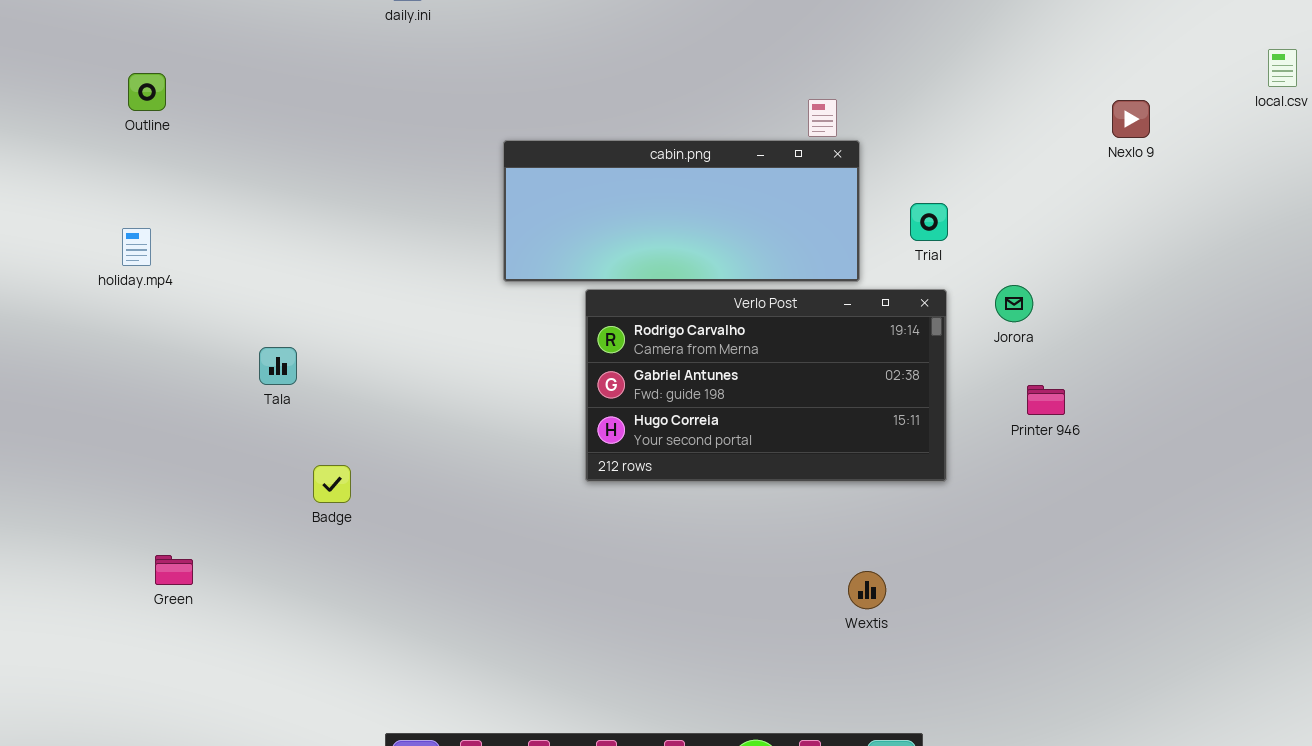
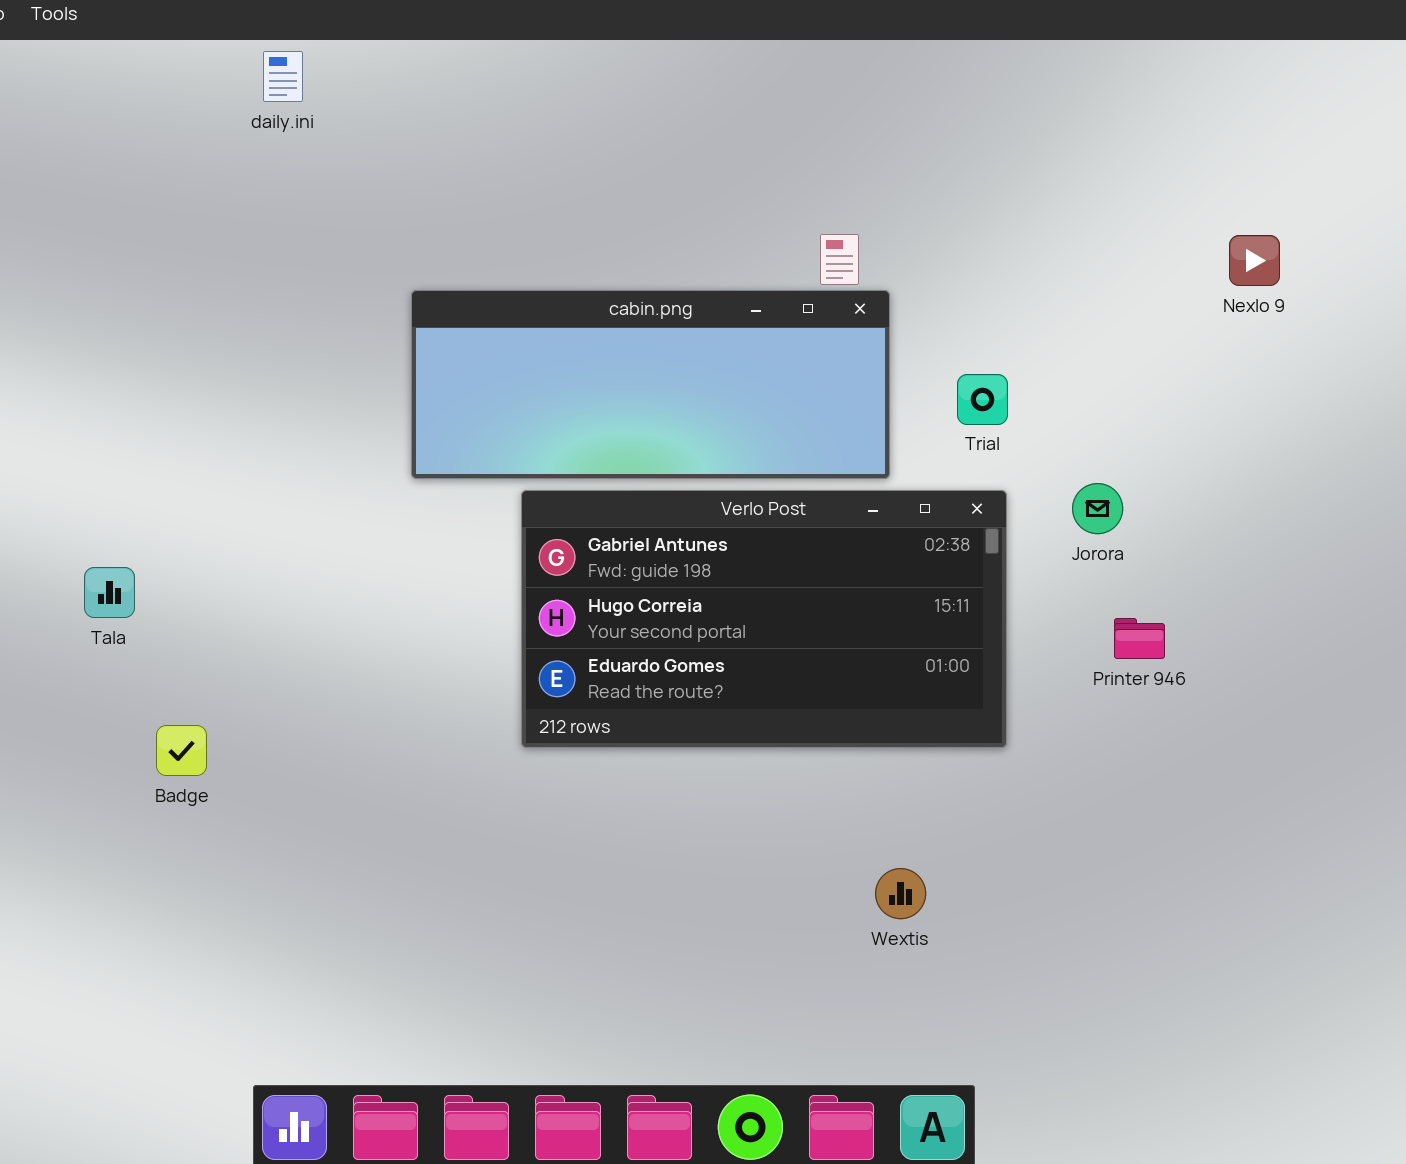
Verlo Post: [585,289,947,482] -> [521,490,1007,748], scrolled down 1 row

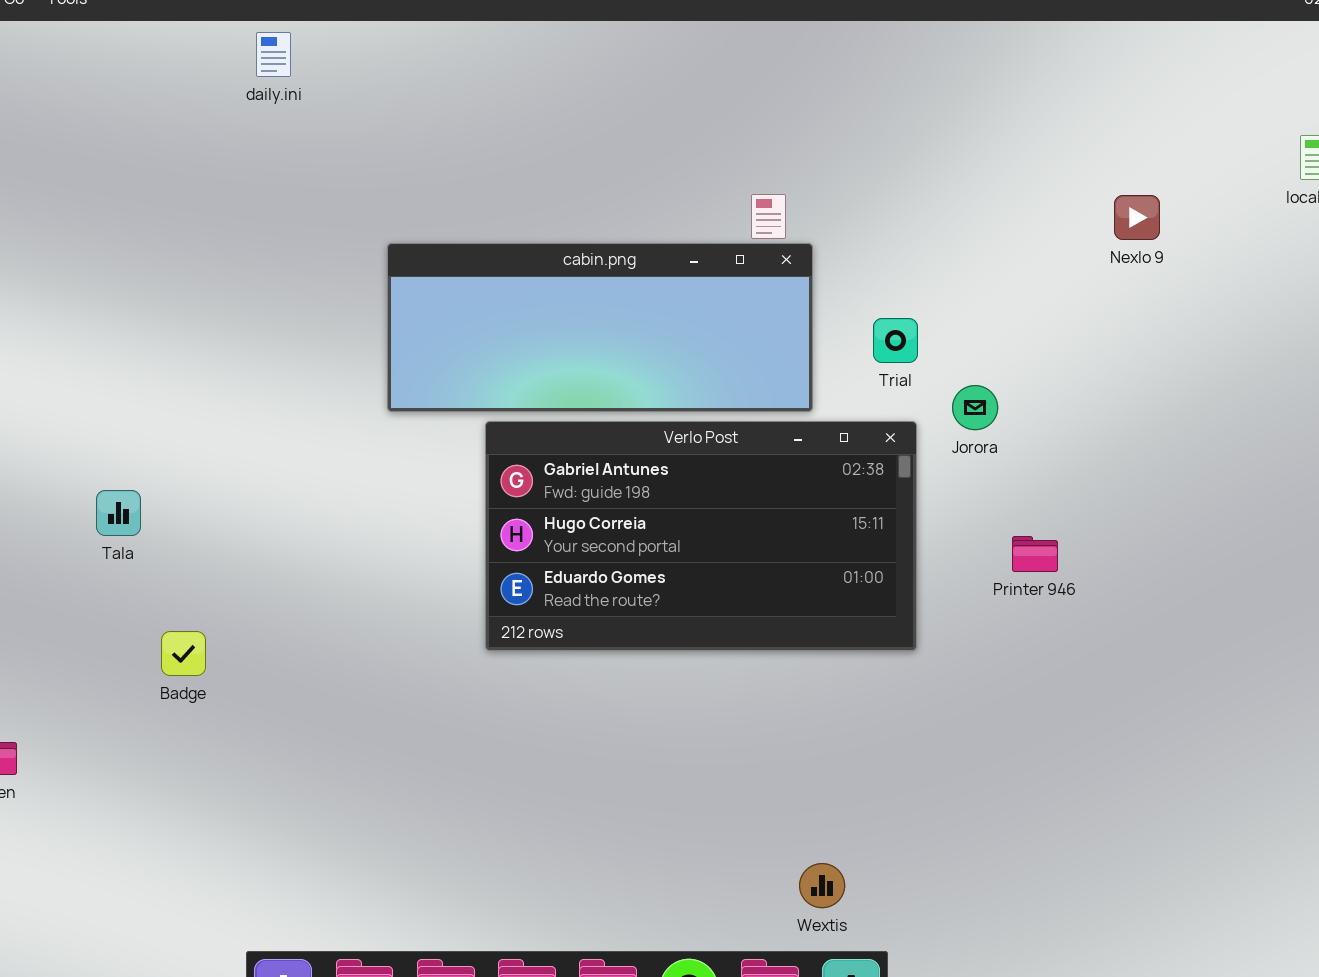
Jorora: [1072,483,1123,534] -> [952,385,998,430], moved
Wextis: [875,868,926,919] -> [799,863,845,908], moved

